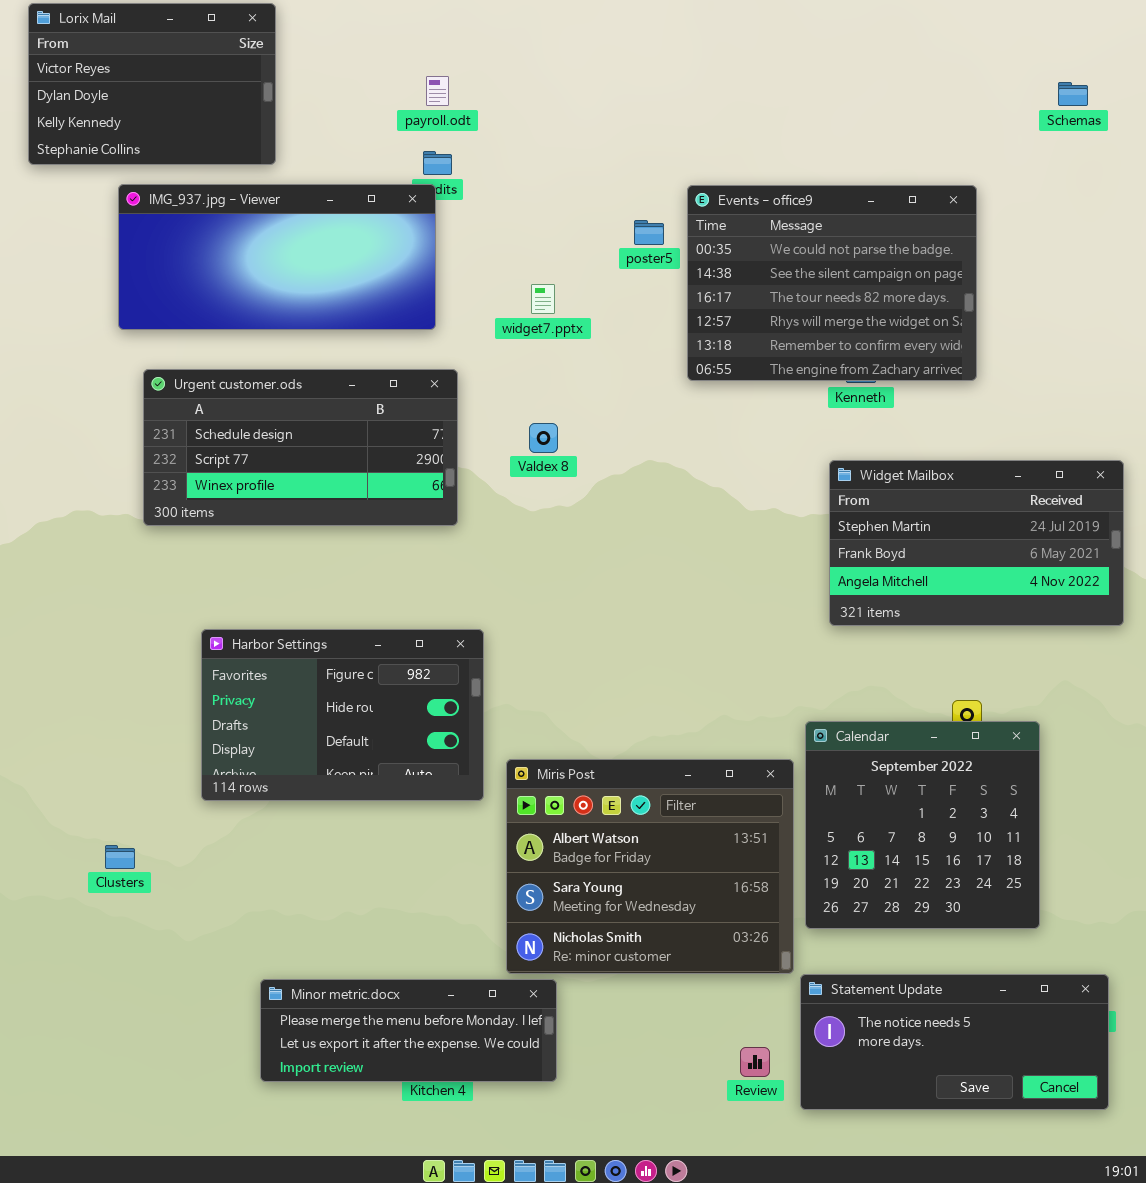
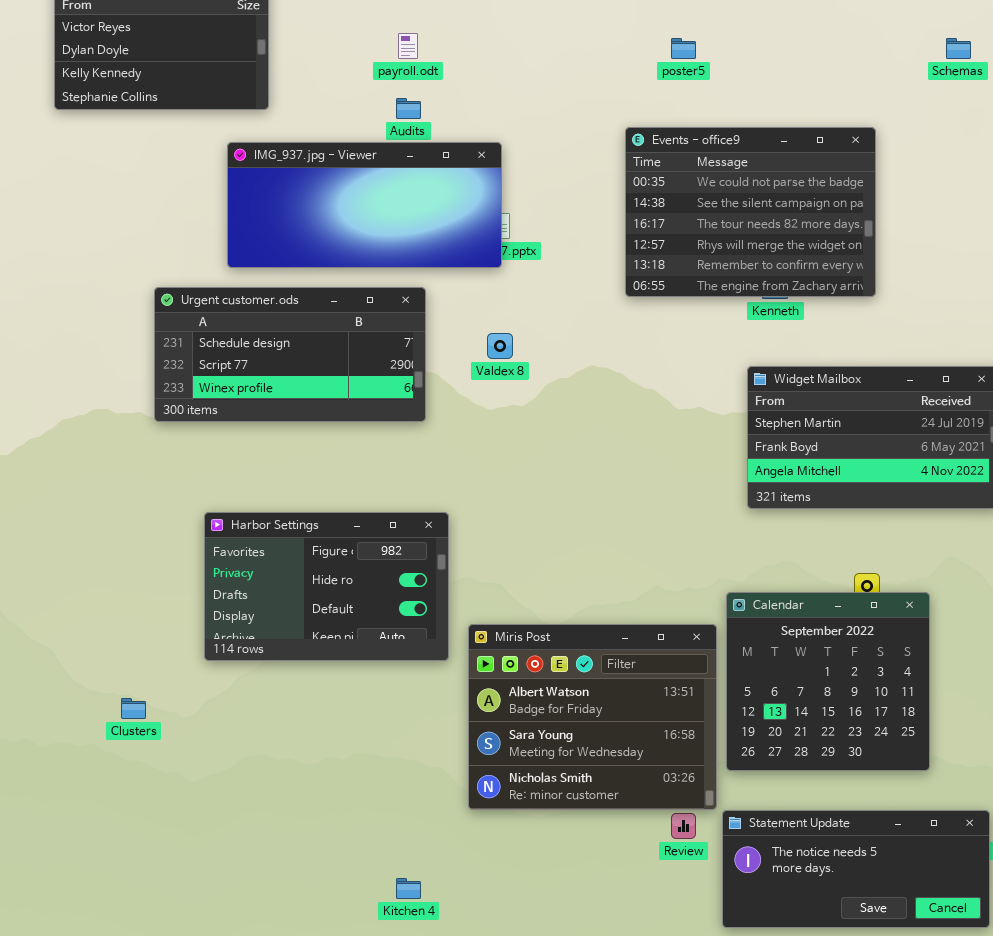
IMG_937.jpg - Viewer: [118,184,436,330] -> [227,142,502,268], moved
poster5: [634,220,664,245] -> [671,38,696,59], moved
Minor metric.docx: [260,979,557,1082] -> none, closed
Review: [740,1047,770,1077] -> [671,813,696,839], moved

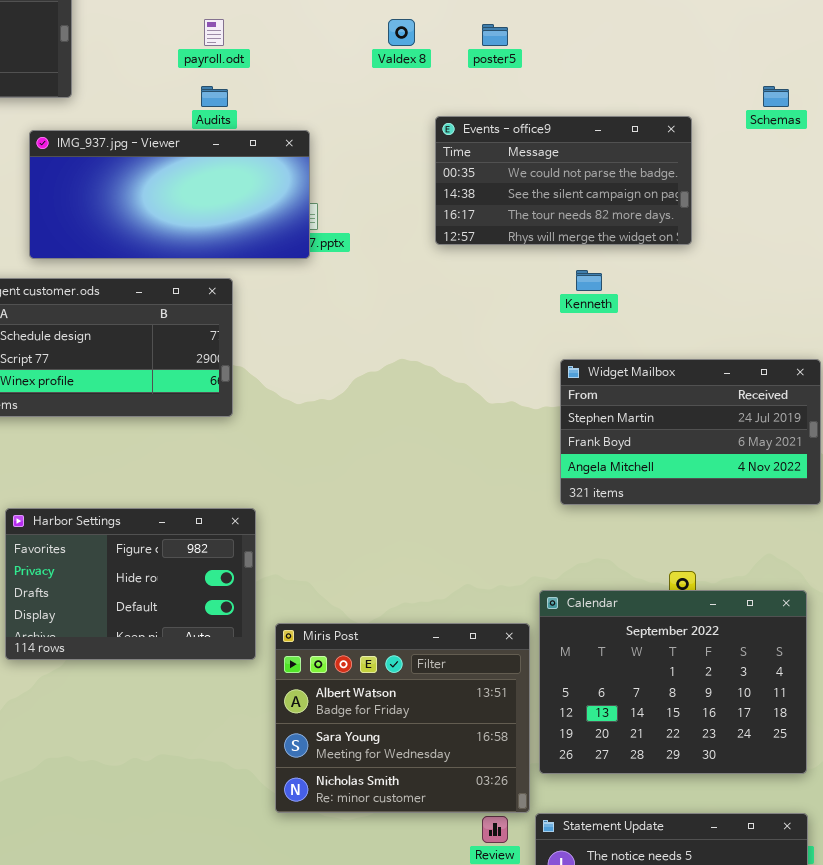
Schemas: [946,38,971,59] -> [763,86,789,107], moved
Events - office9: [625,127,876,297] -> [435,116,692,245], resized
Valdex 8: [487,333,513,359] -> [388,19,415,46], moved
Calendar: [726,592,930,771] -> [539,590,807,774], resized

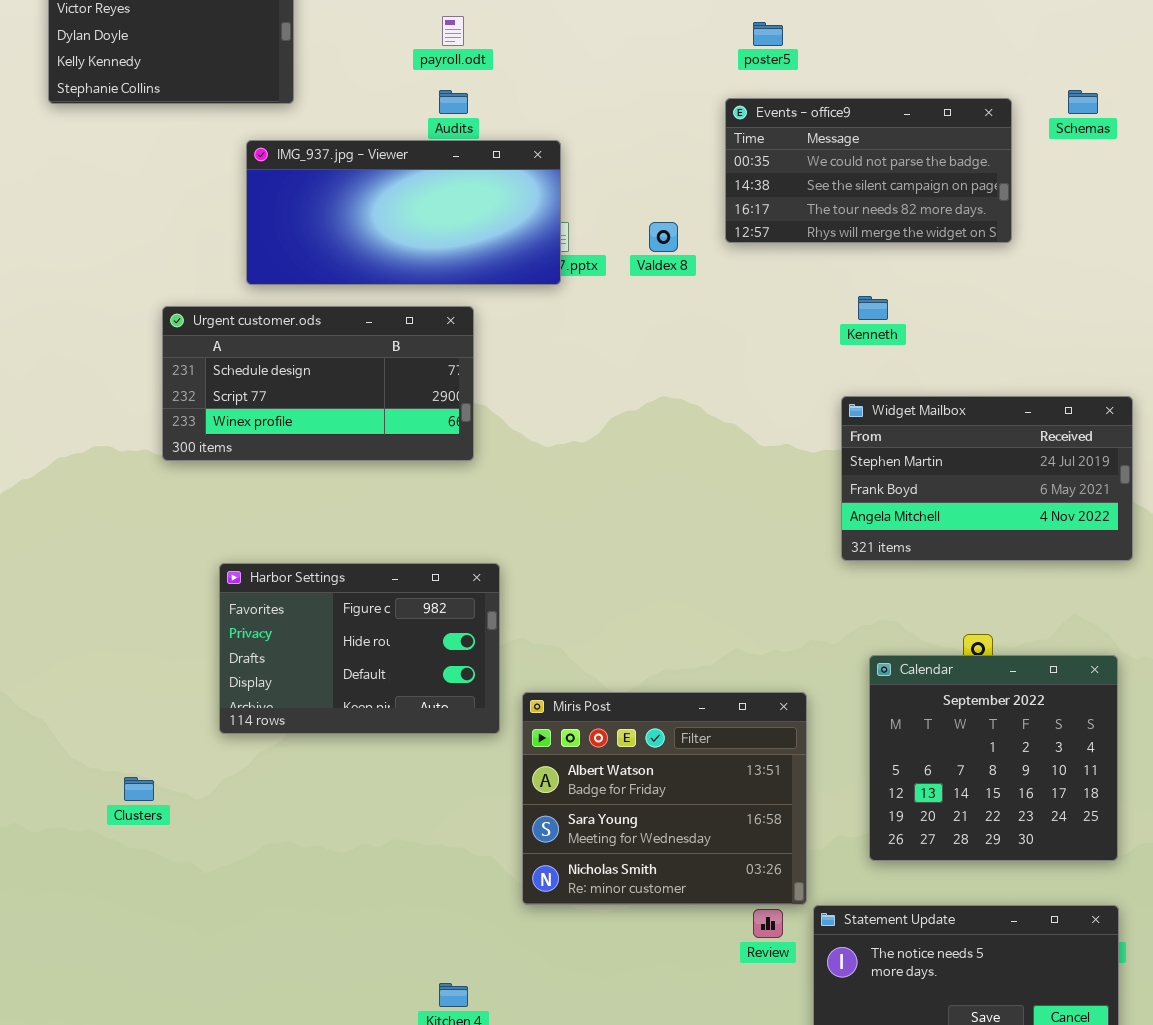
Valdex 8: [388,19,415,46] -> [649,222,678,252], moved
Events - office9: [435,116,692,245] -> [725,98,1012,243], moved
Calendar: [539,590,807,774] -> [869,655,1118,861], resized

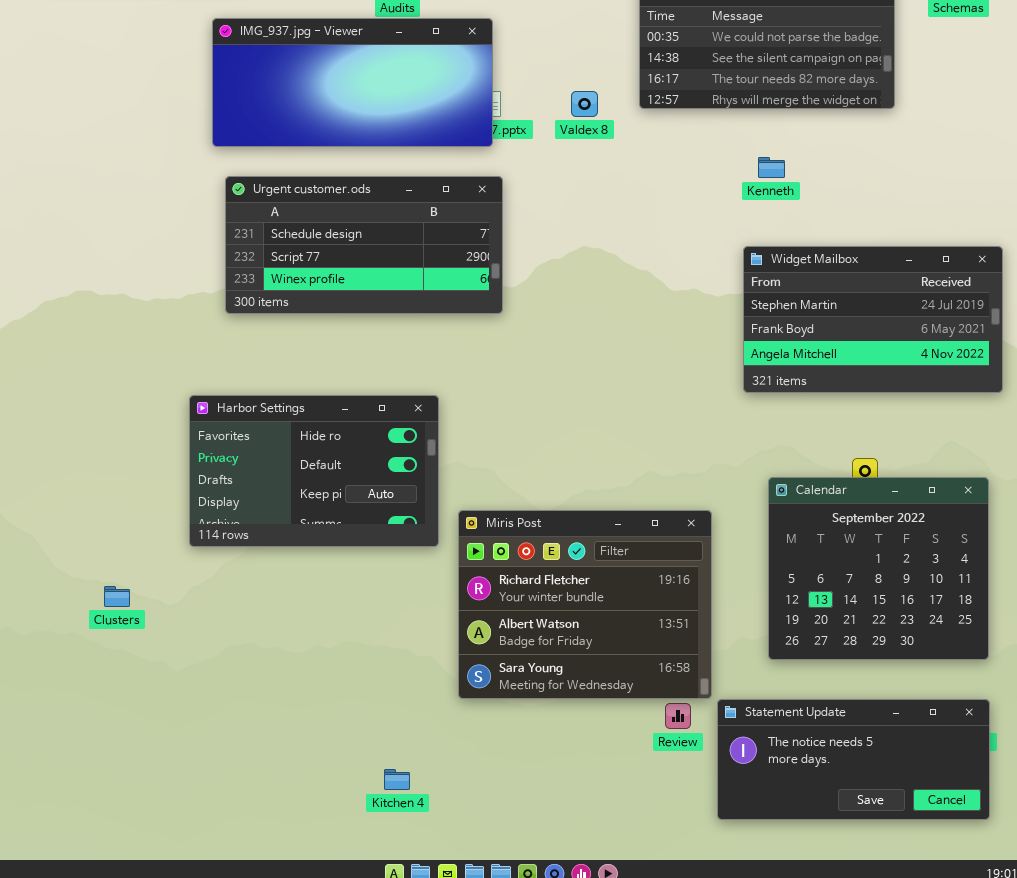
Urgent customer.ods: [162,306,474,461] -> [225,176,503,314], moved
Harbor Settings: [219,563,500,734] -> [189,395,439,547], scrolled down 1 row
Miris Post: [522,692,807,905] -> [458,510,712,699], scrolled up 1 row

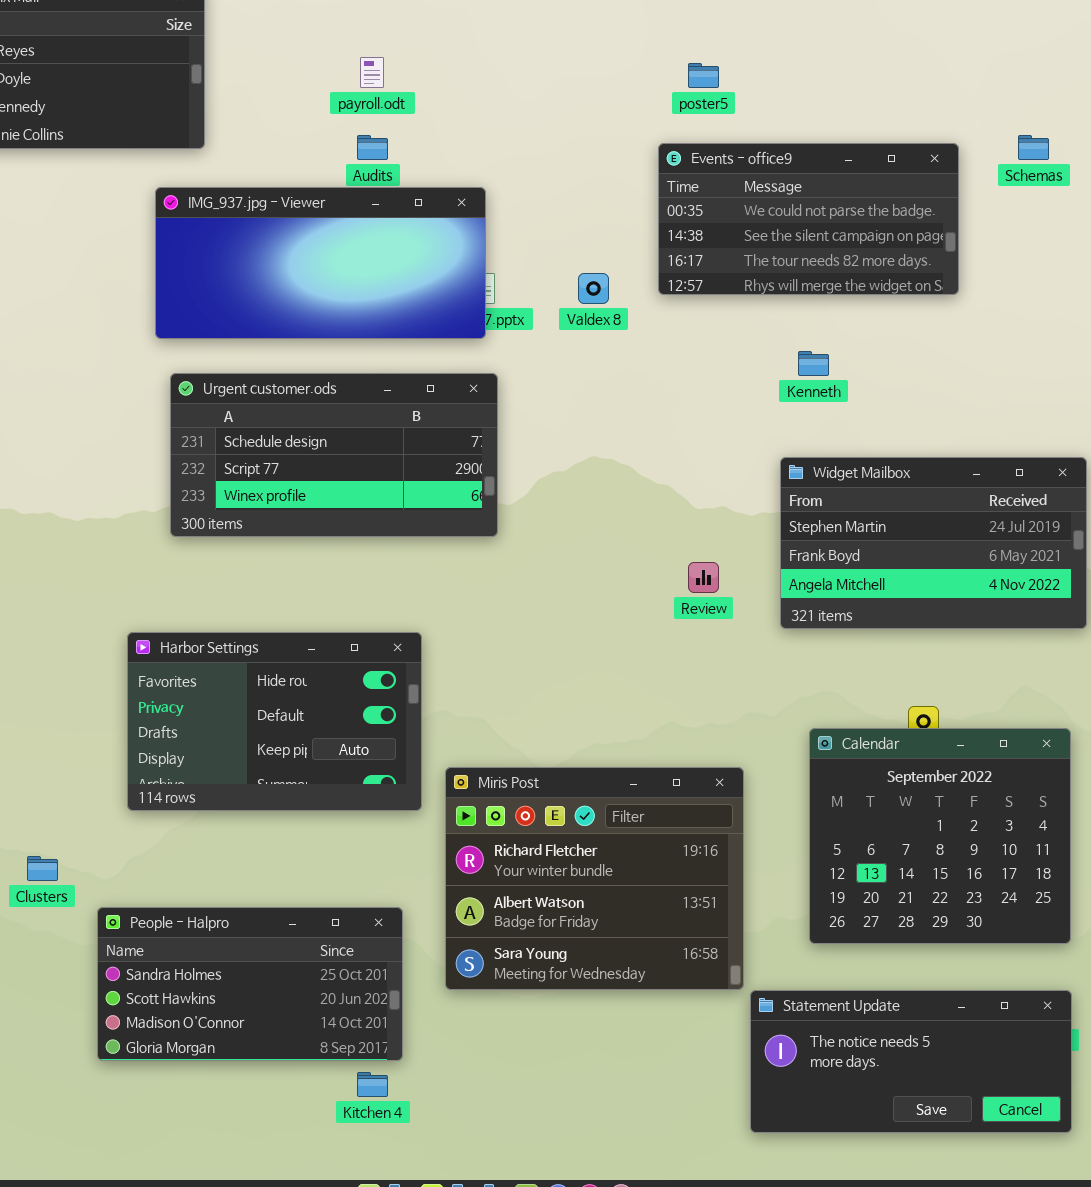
People - Halpro: none -> [97,907,403,1061], opened
Review: [665,703,691,729] -> [688,562,719,593], moved

